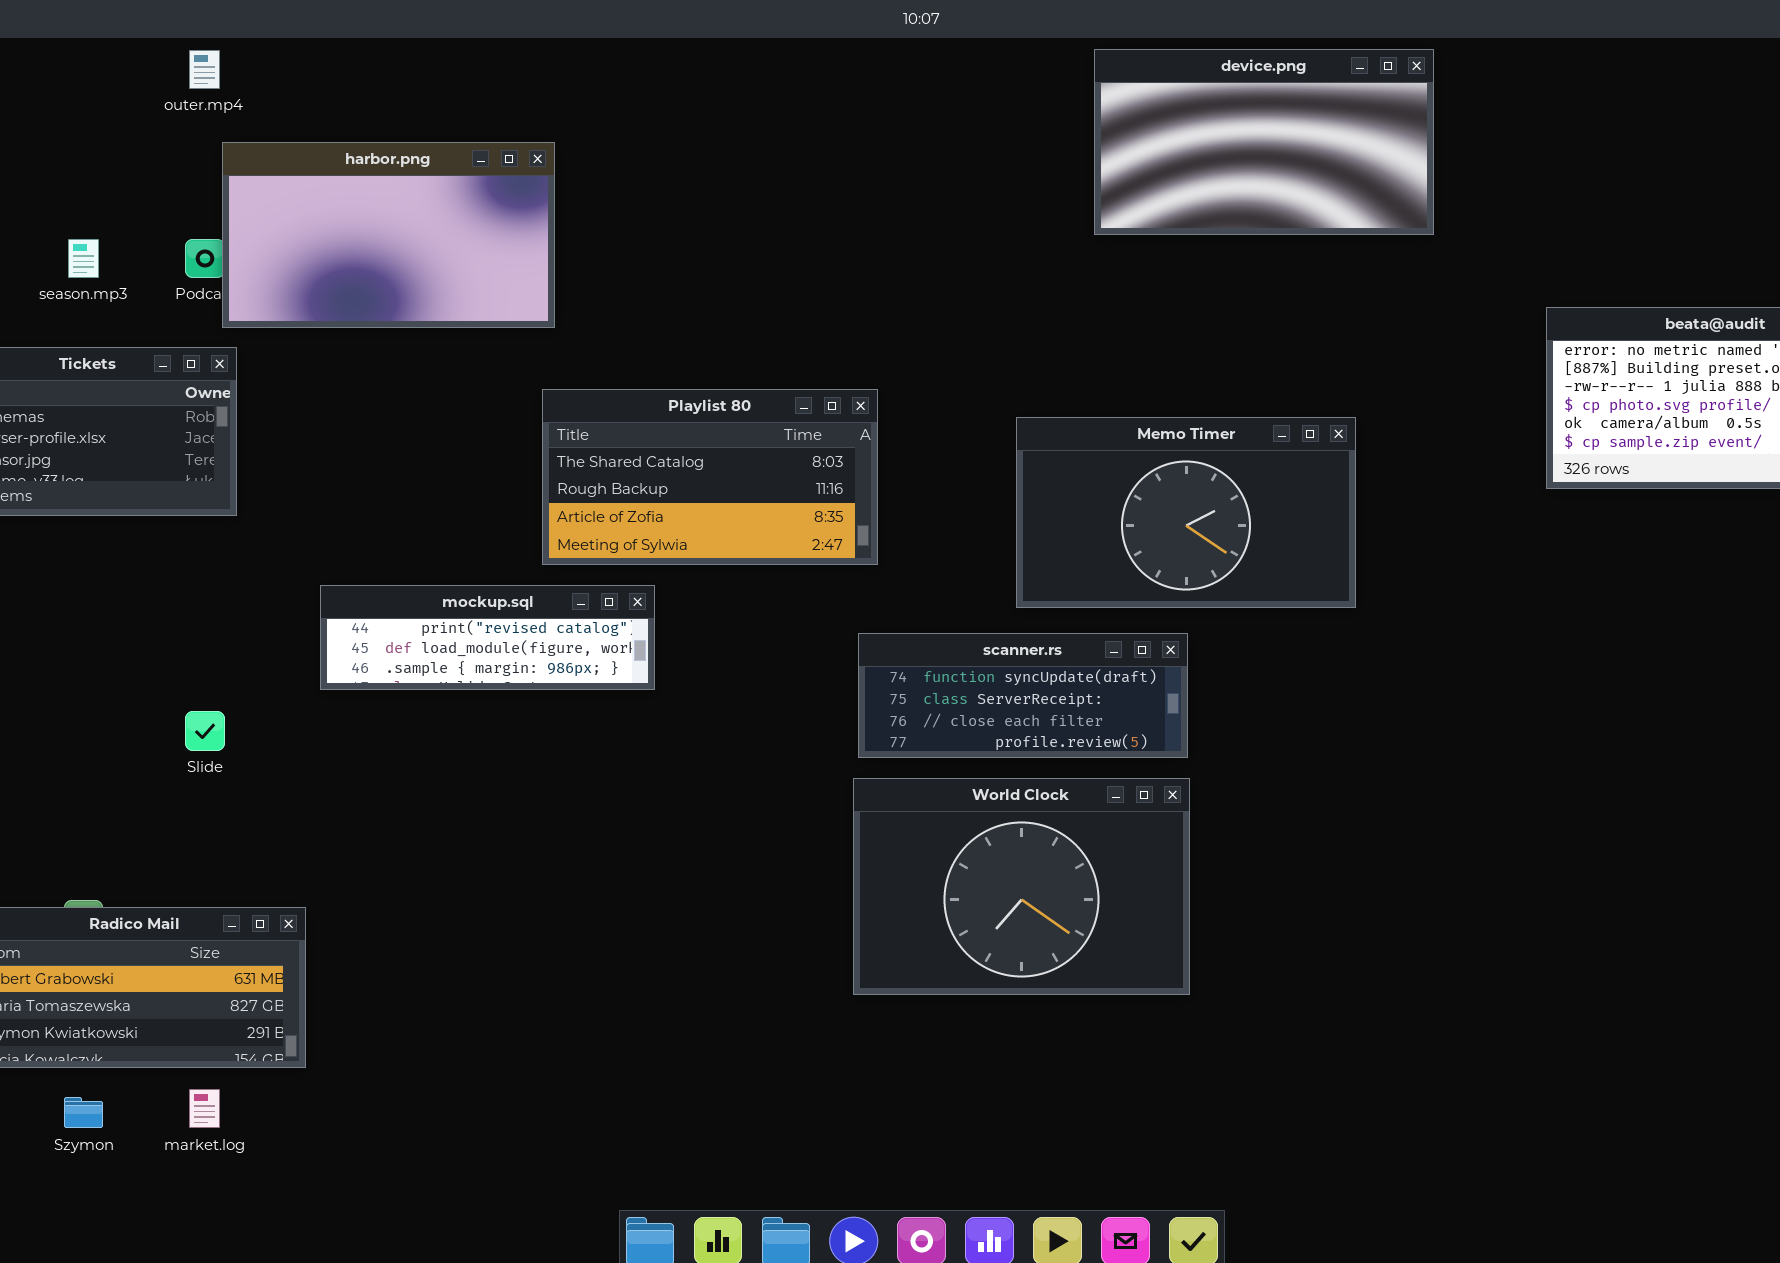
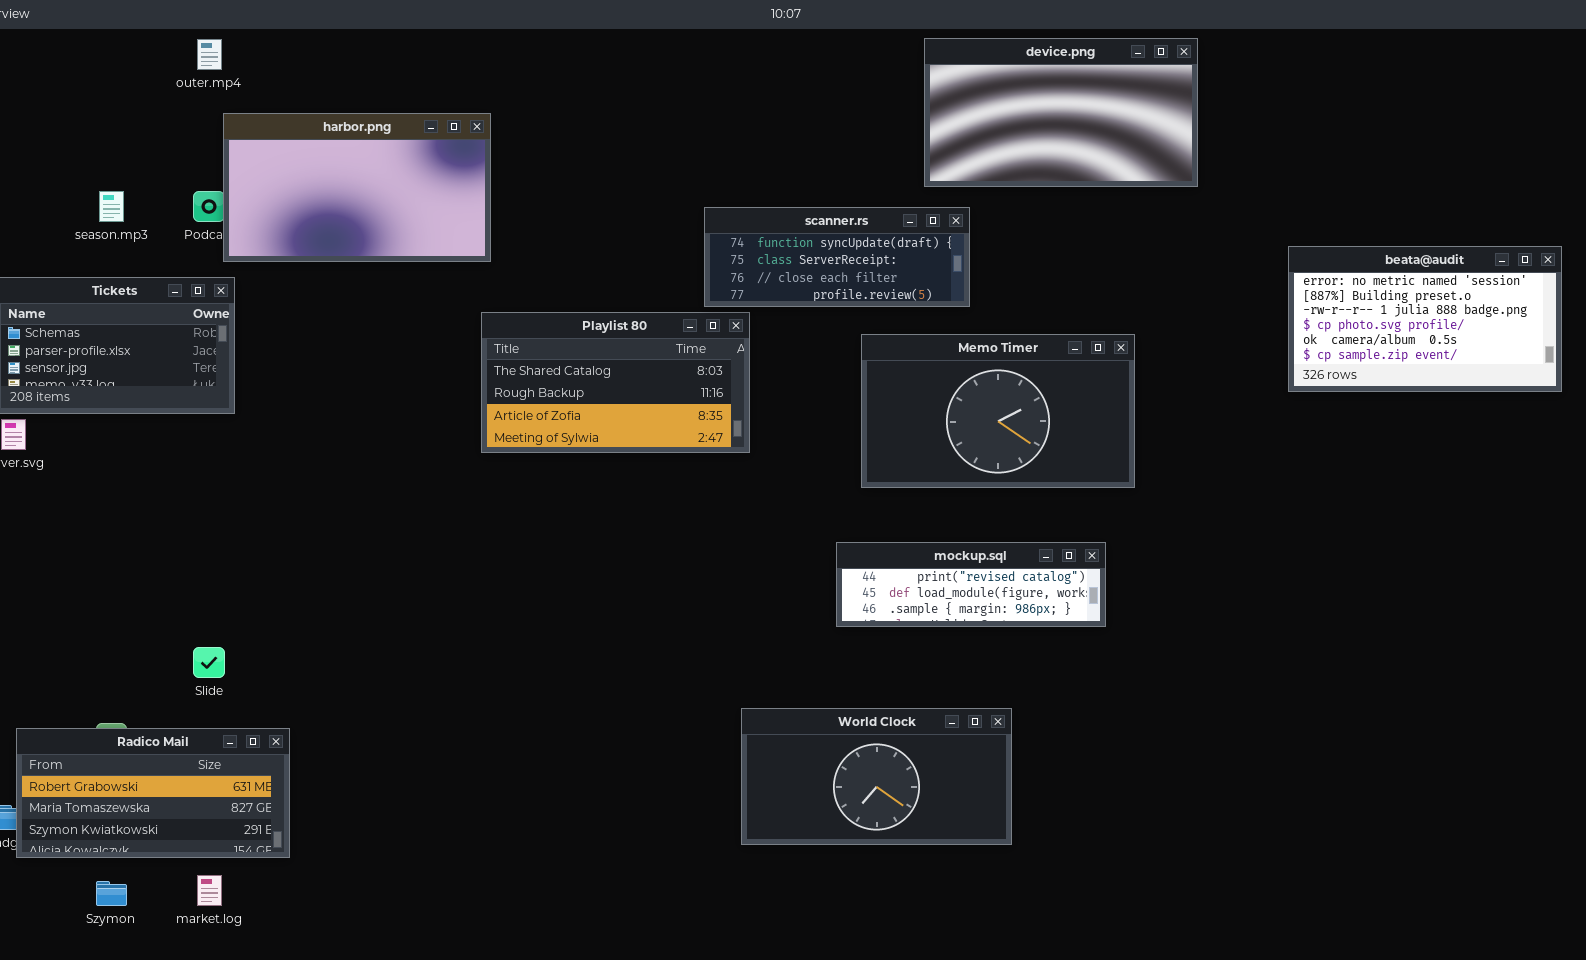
mockup.sql: [320,585,655,690] -> [836,542,1106,627], moved
scanner.rs: [858,633,1188,758] -> [704,207,970,307], moved
Slide: [185,711,225,751] -> [193,647,225,678], moved
World Clock: [853,778,1190,995] -> [741,708,1012,845], moved, resized

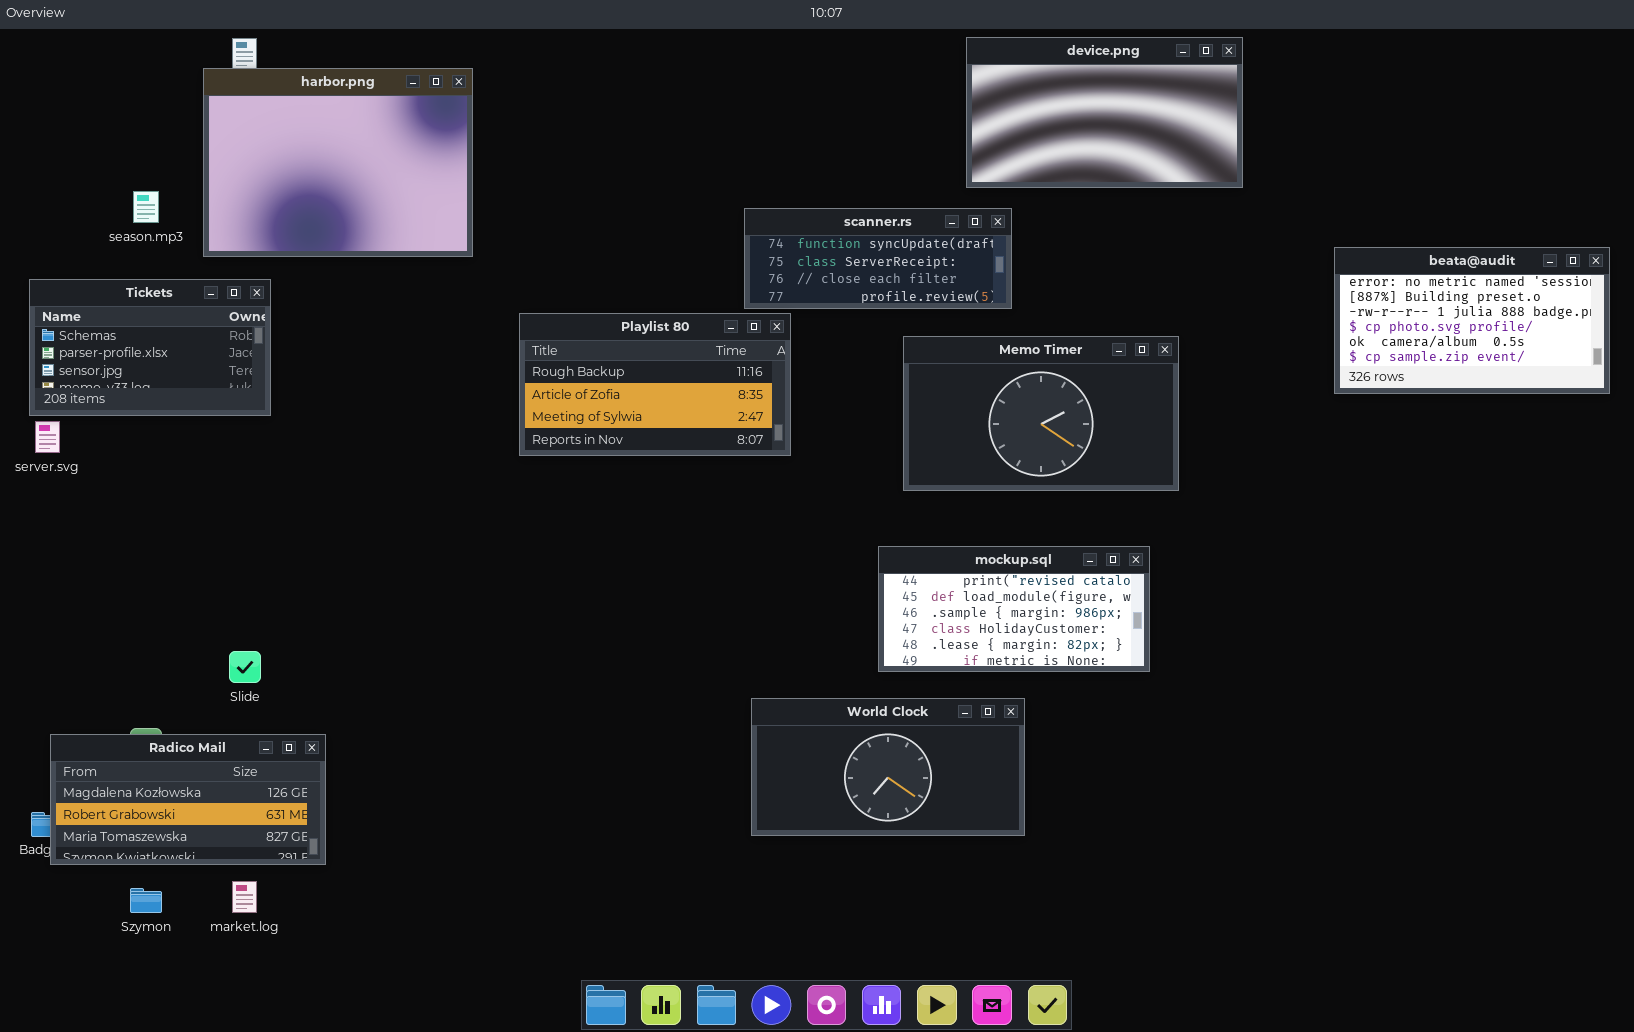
harbor.png: [223,113,491,262] -> [203,68,473,257], moved, resized
Playlist 80: [481,312,750,453] -> [519,313,791,456], scrolled down 1 row
mockup.sql: [836,542,1106,627] -> [878,546,1150,672], resized
World Clock: [741,708,1012,845] -> [751,698,1025,836], moved
Radico Mail: [16,728,290,858] -> [50,734,326,865], scrolled up 1 row

